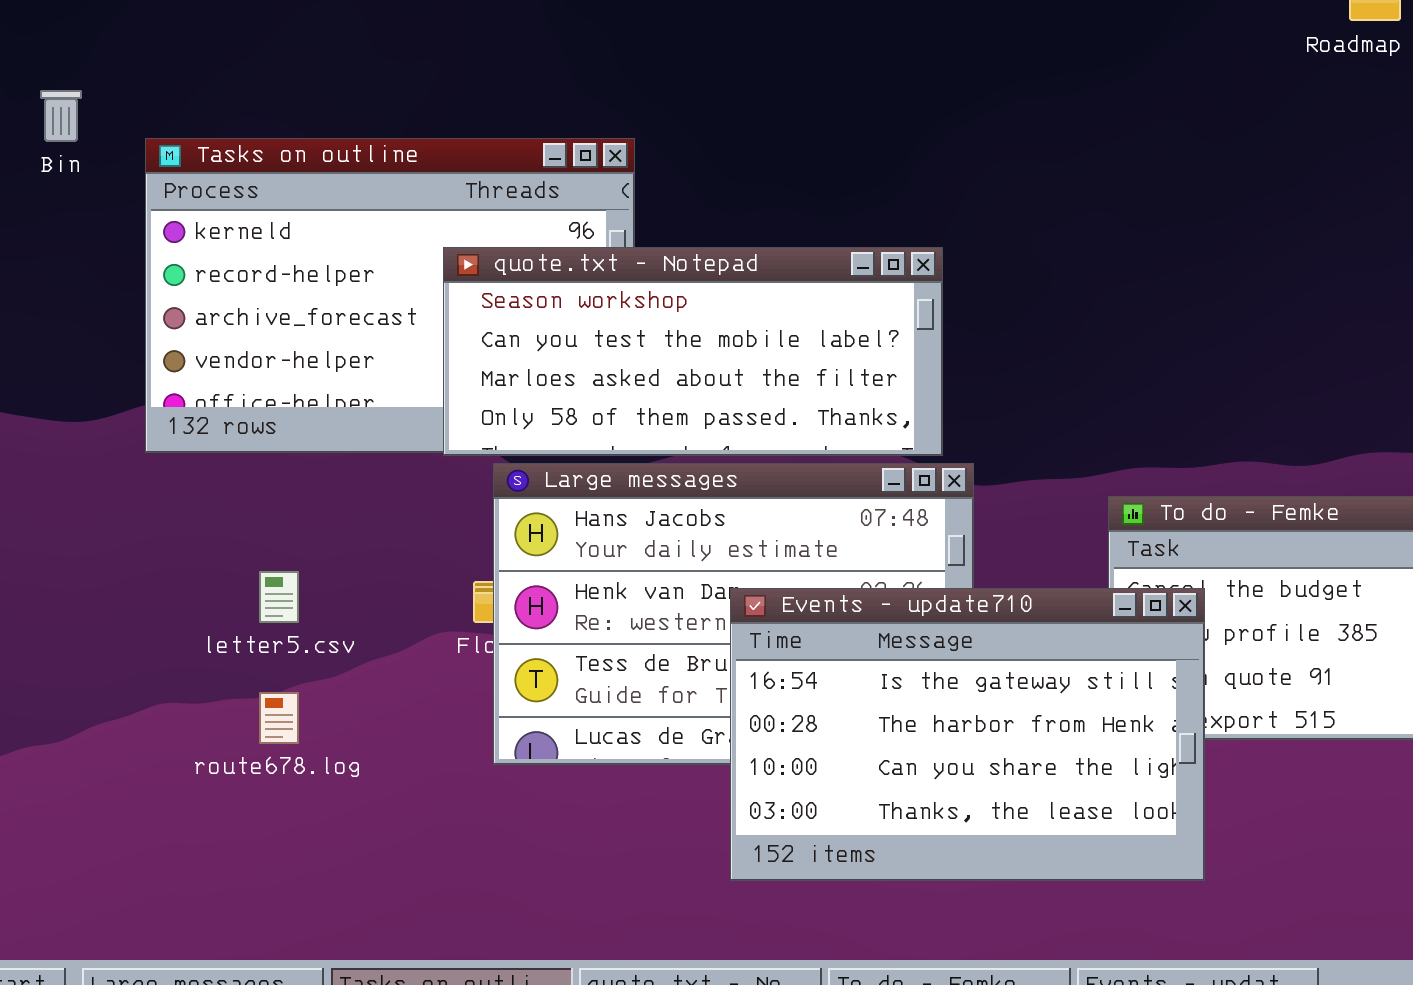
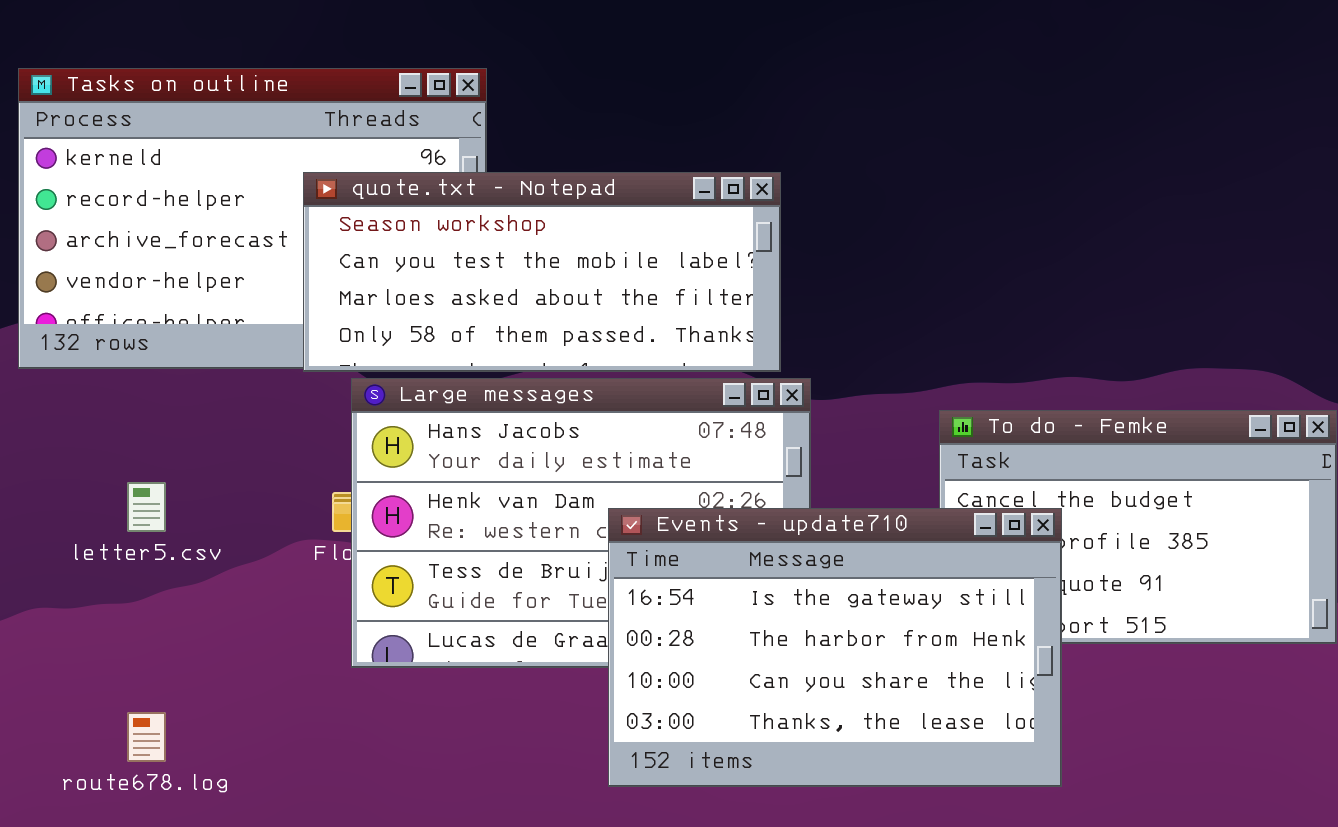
Events - update710: [730,588,1205,881] -> [608,508,1062,787], moved
route678.log: [259,692,299,744] -> [127,712,166,762], moved

